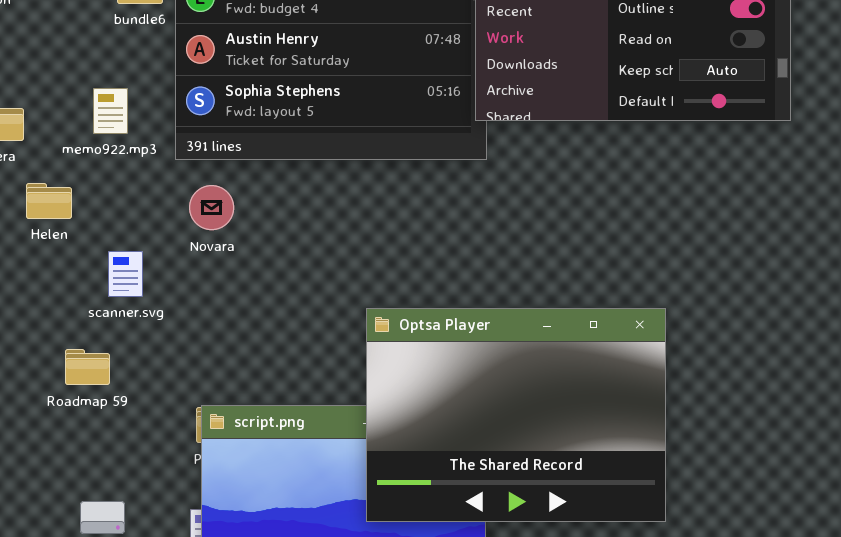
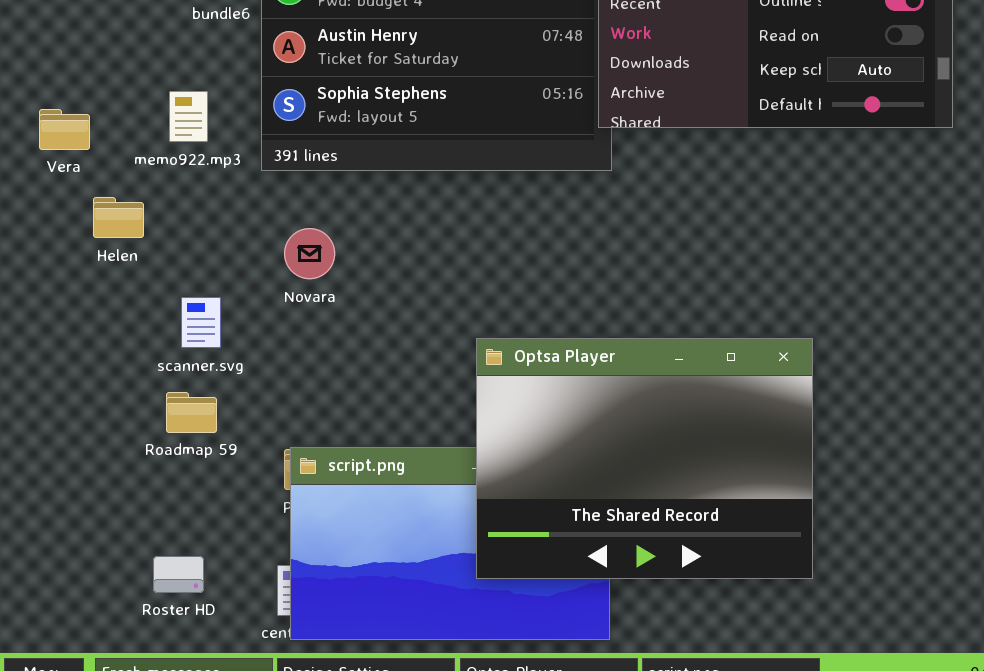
Novara: [189,185,234,230] -> [284,228,335,279], moved
scanner.svg: [108,251,143,297] -> [181,297,221,348], moved
Roadmap 59: [65,349,110,385] -> [166,392,217,433], moved

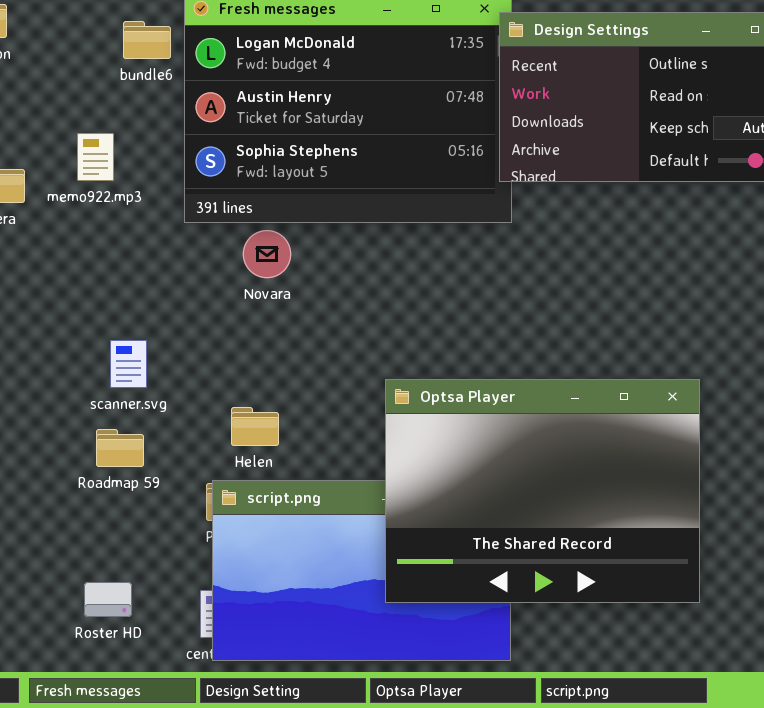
memo922.mp3: [169,91,208,142] -> [77,133,114,181], moved
Helen: [93,197,144,238] -> [231,407,279,446], moved
Novara: [284,228,335,279] -> [243,230,291,278], moved

